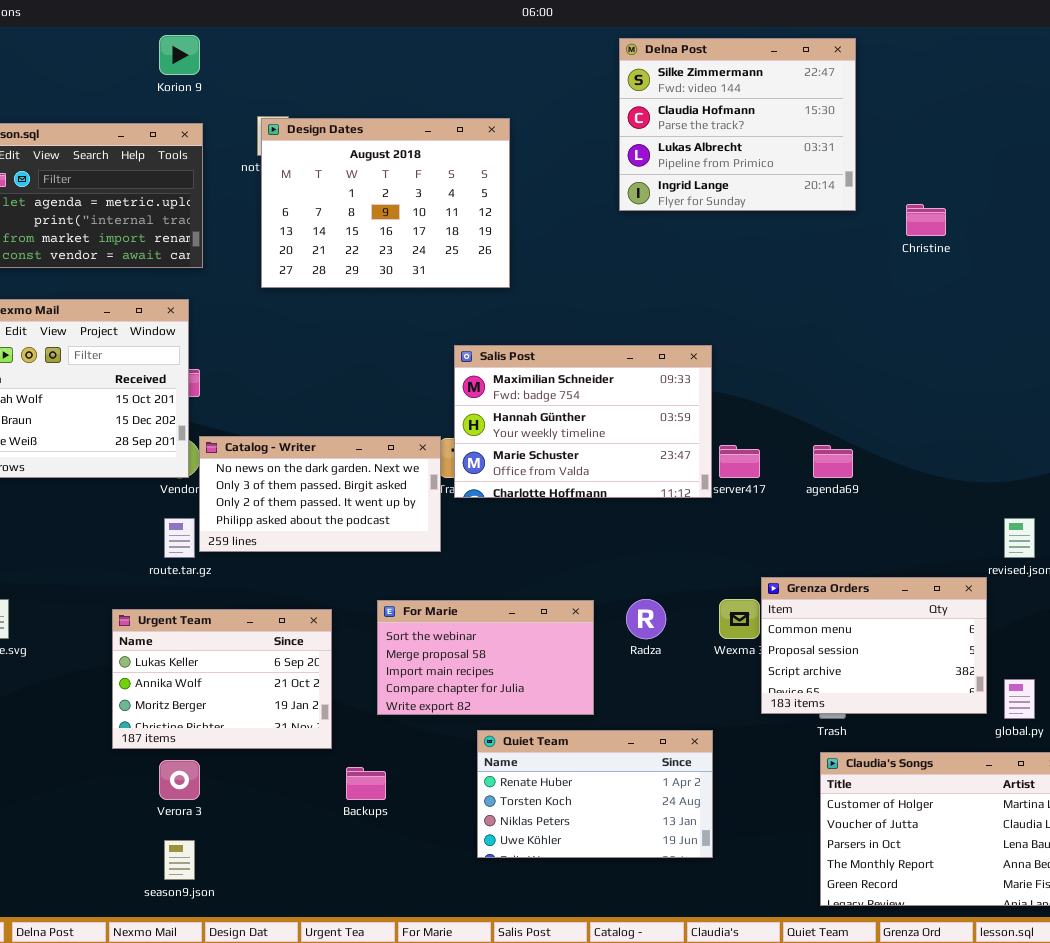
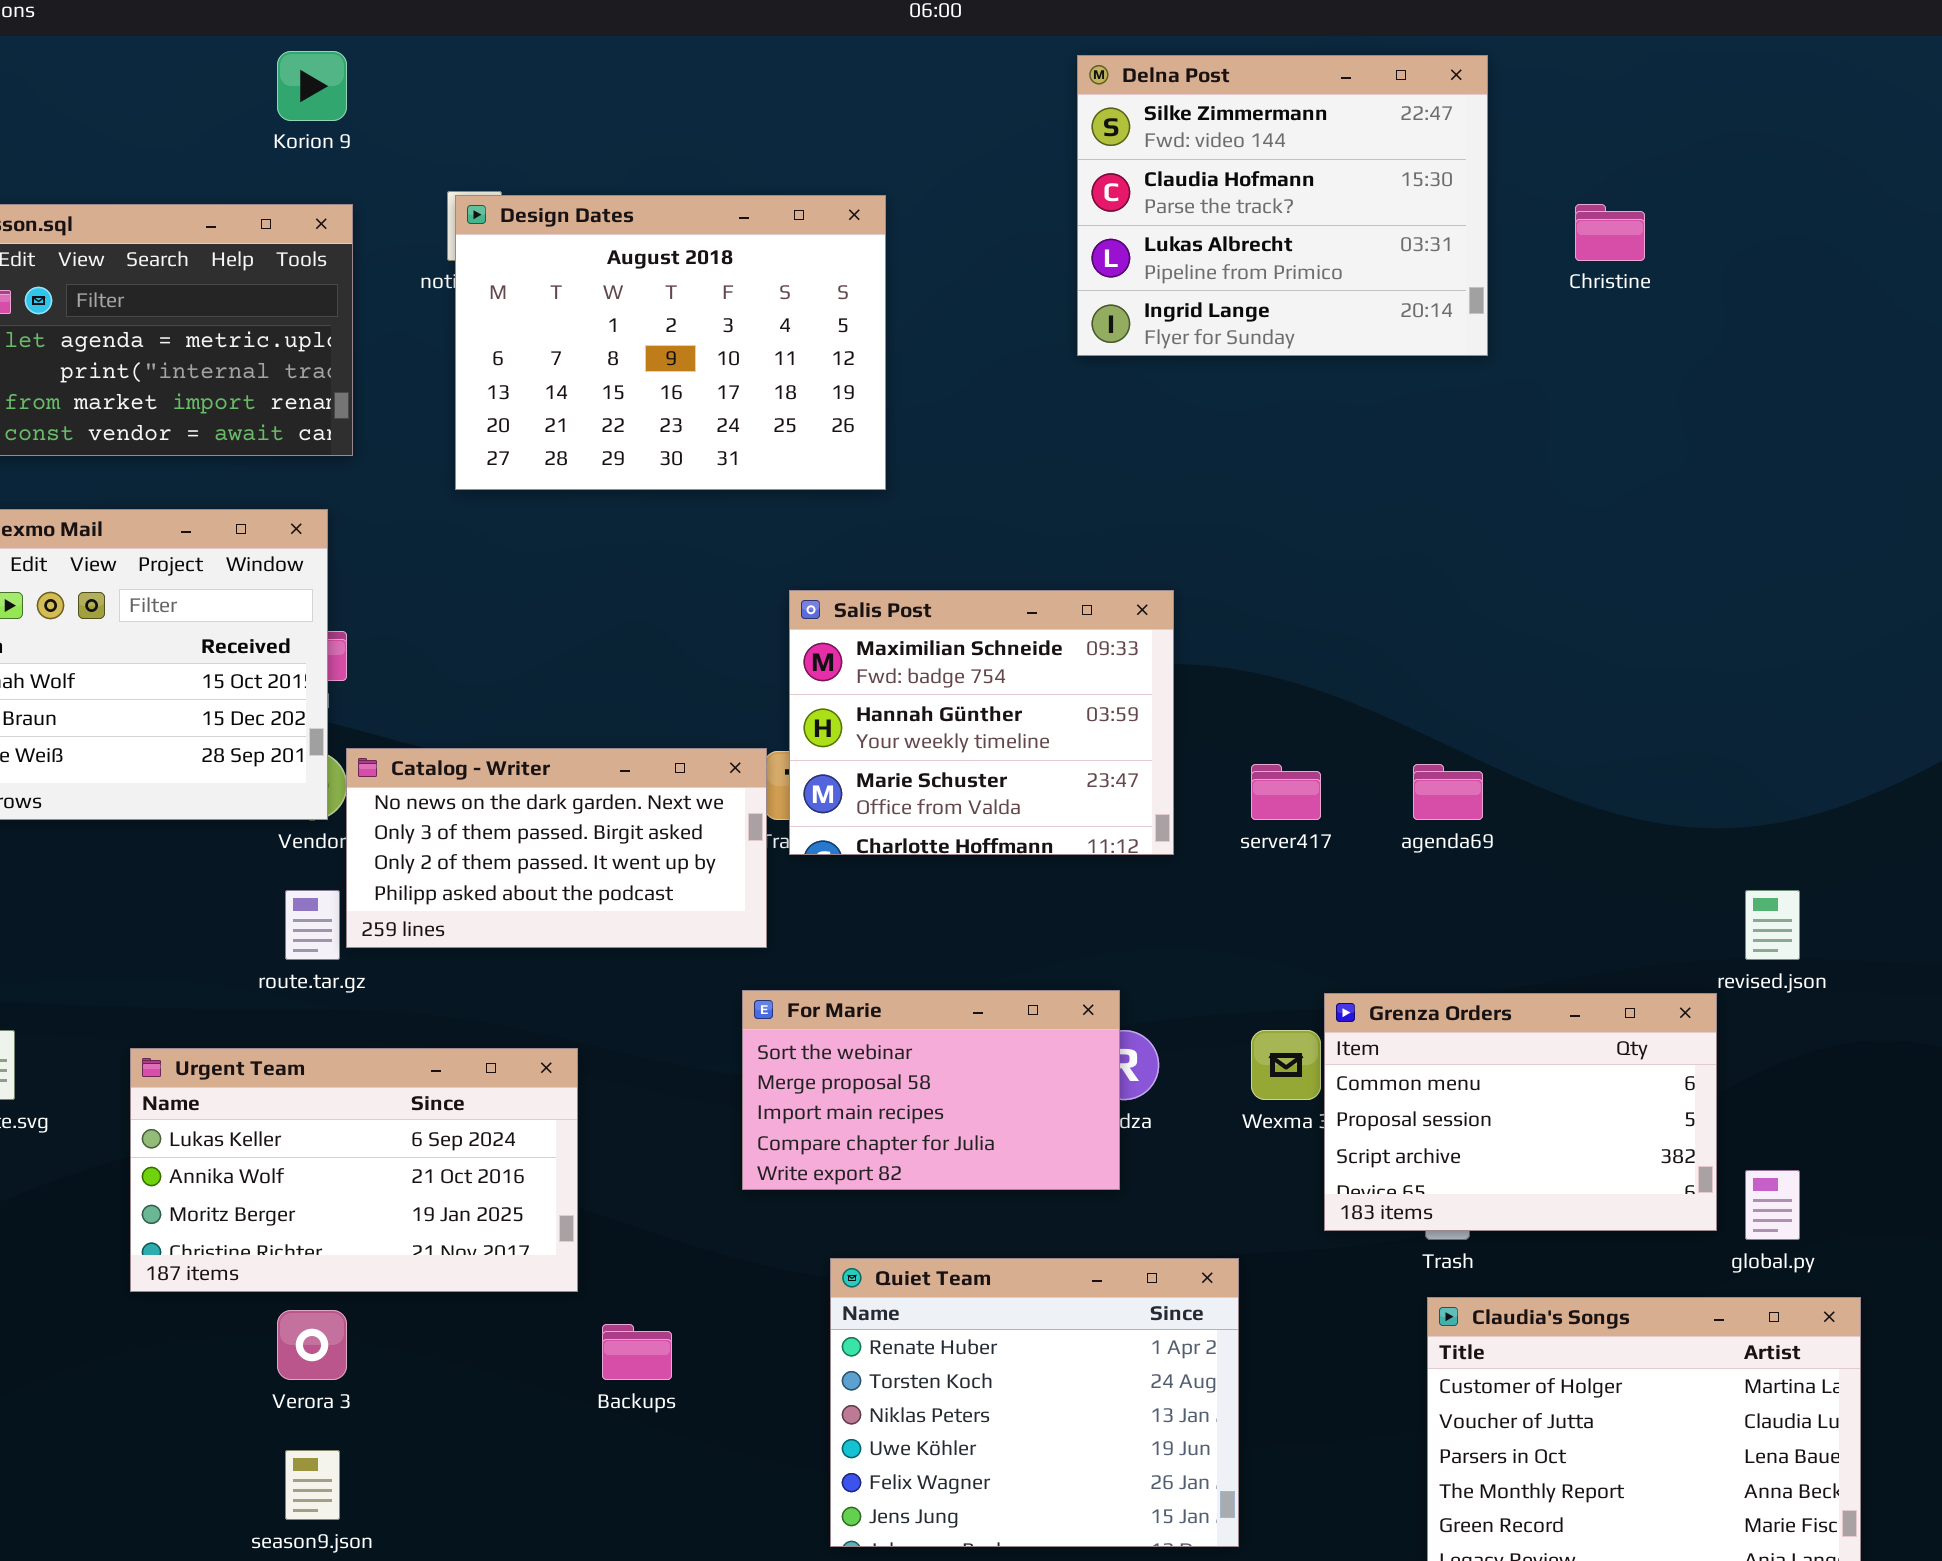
Christine: [906,204,946,236] -> [1575,204,1645,261], moved
Salis Post: [454,345,712,498] -> [789,590,1174,855], resized
For Marie: [377,600,594,715] -> [742,990,1120,1190], moved
Urgent Team: [112,609,332,749] -> [130,1048,578,1292], resized
Quiet Team: [477,730,713,858] -> [830,1258,1239,1547], resized

